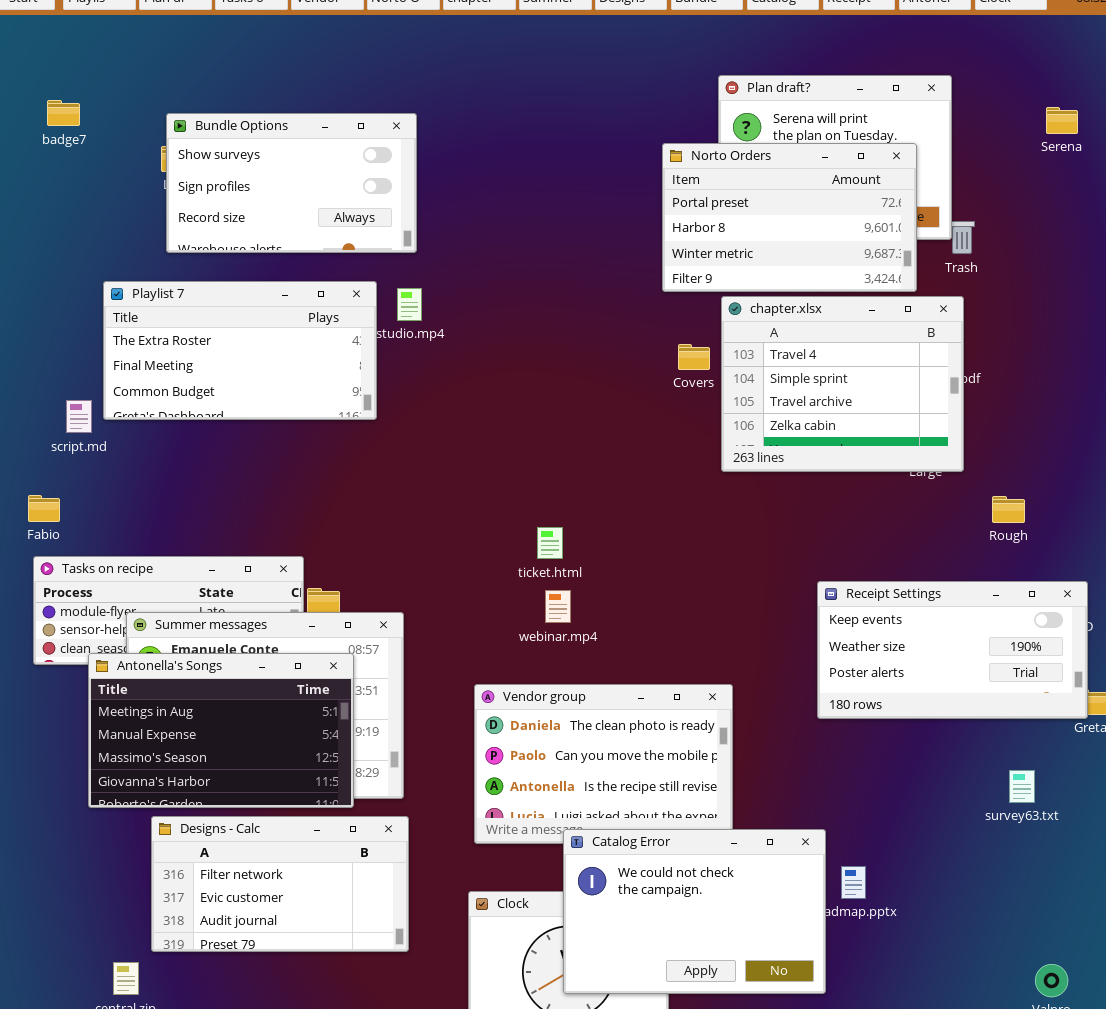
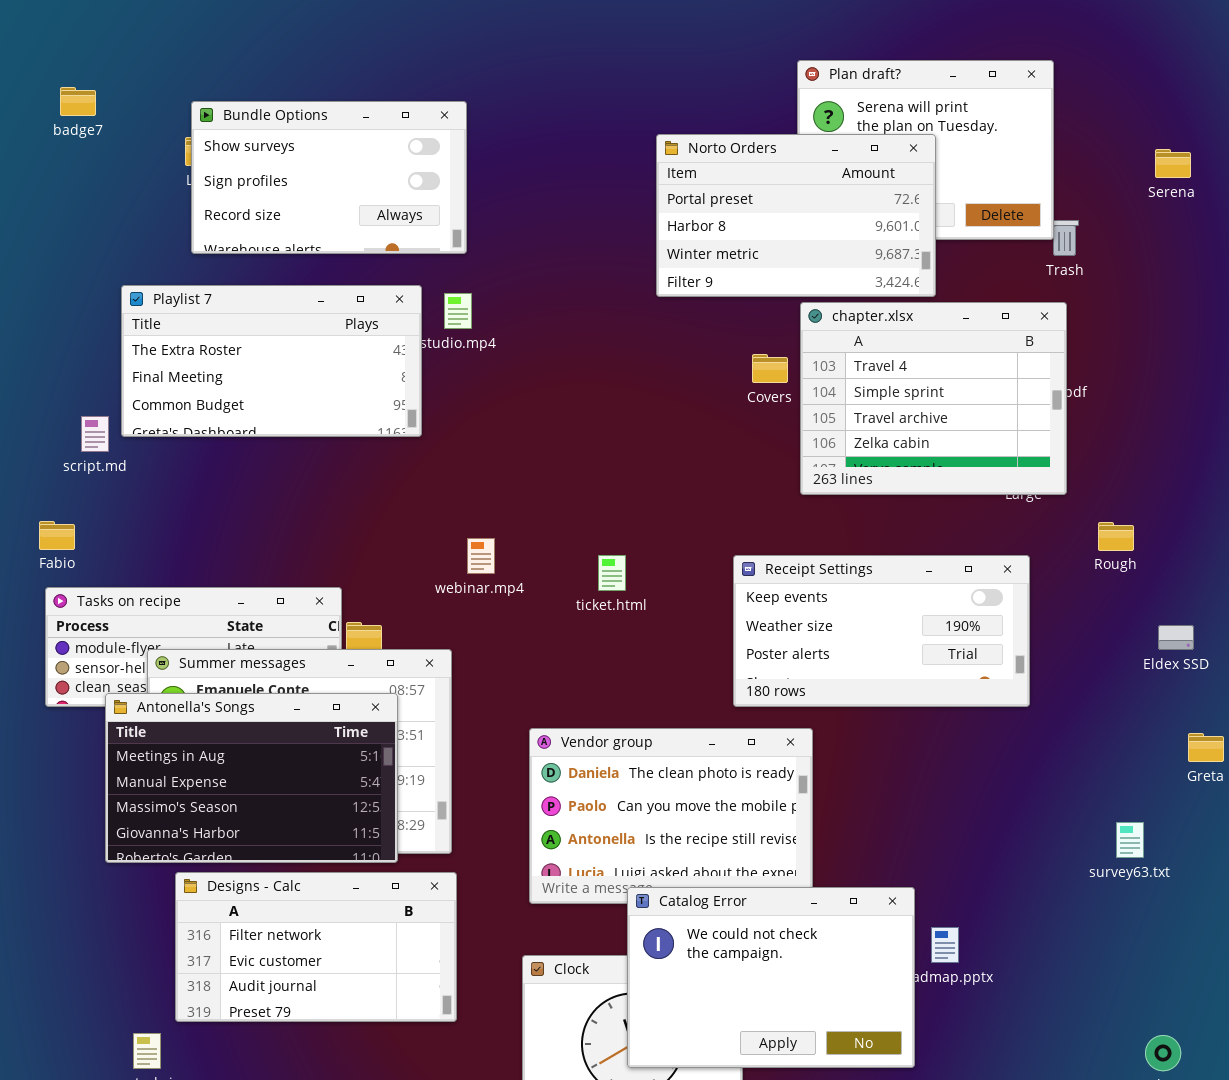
Serena: [1046,107,1078,134] -> [1155,149,1191,178], moved
Norto Orders: [662,143,917,292] -> [656,134,936,297], moved
Receipt Settings: [817,581,1088,719] -> [733,555,1030,707], moved
webinar.mp4: [545,590,571,623] -> [467,538,495,574], moved

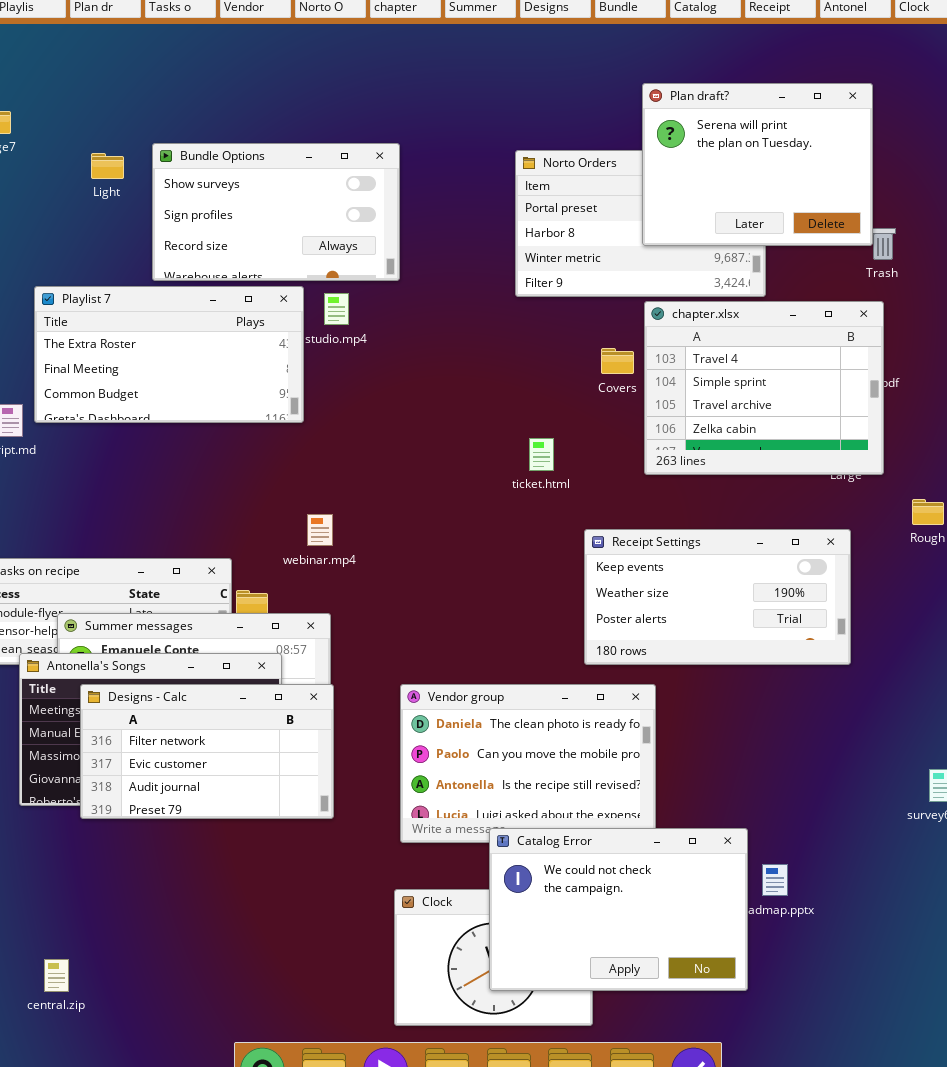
Plan draft?: [797,60,1054,240] -> [642,83,873,246], raised
Bundle Options: [191,101,467,254] -> [152,143,400,281], moved
webinar.mp4: [467,538,495,574] -> [307,514,333,546], moved
ticket.html: [598,555,626,591] -> [529,438,554,471], moved
Designs - Calc: [175,872,457,1022] -> [80,684,334,819], moved

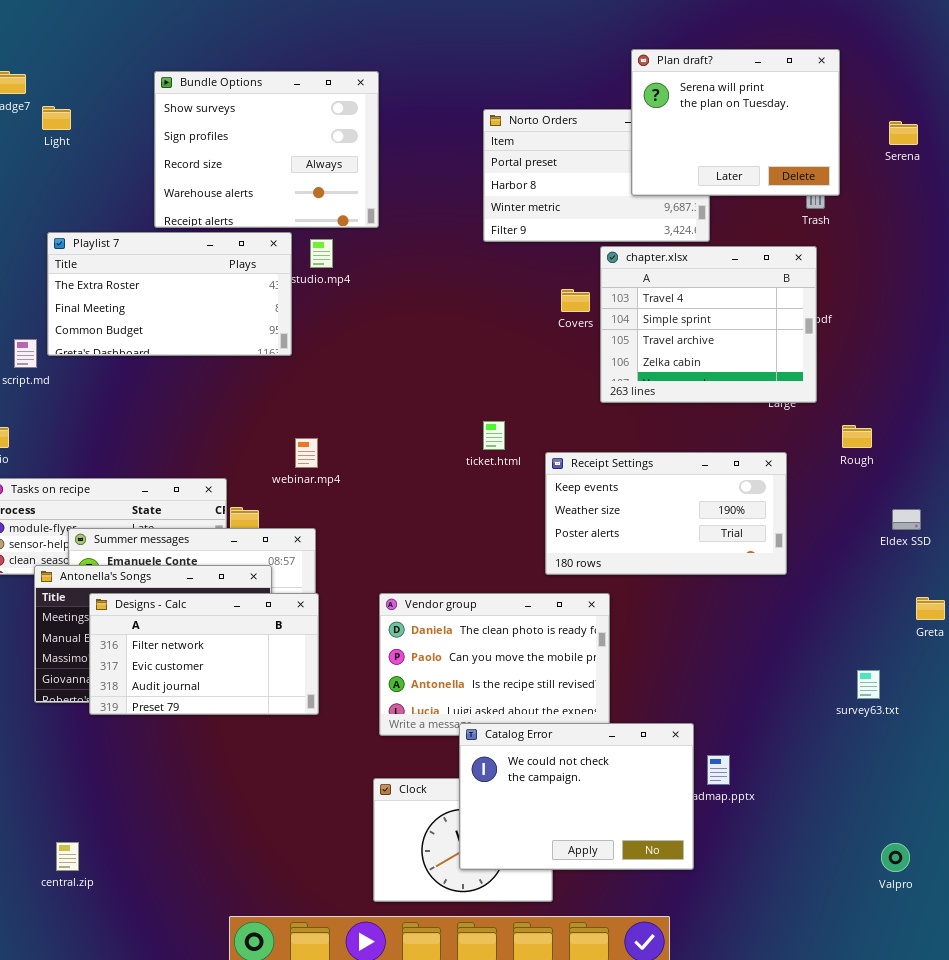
Plan draft?: [642,83,873,246] -> [631,49,840,196], moved
Bundle Options: [152,143,400,281] -> [154,71,379,228], resized
Light: [91,153,124,179] -> [42,106,71,130], moved
ticket.html: [529,438,554,471] -> [483,421,505,450], moved

